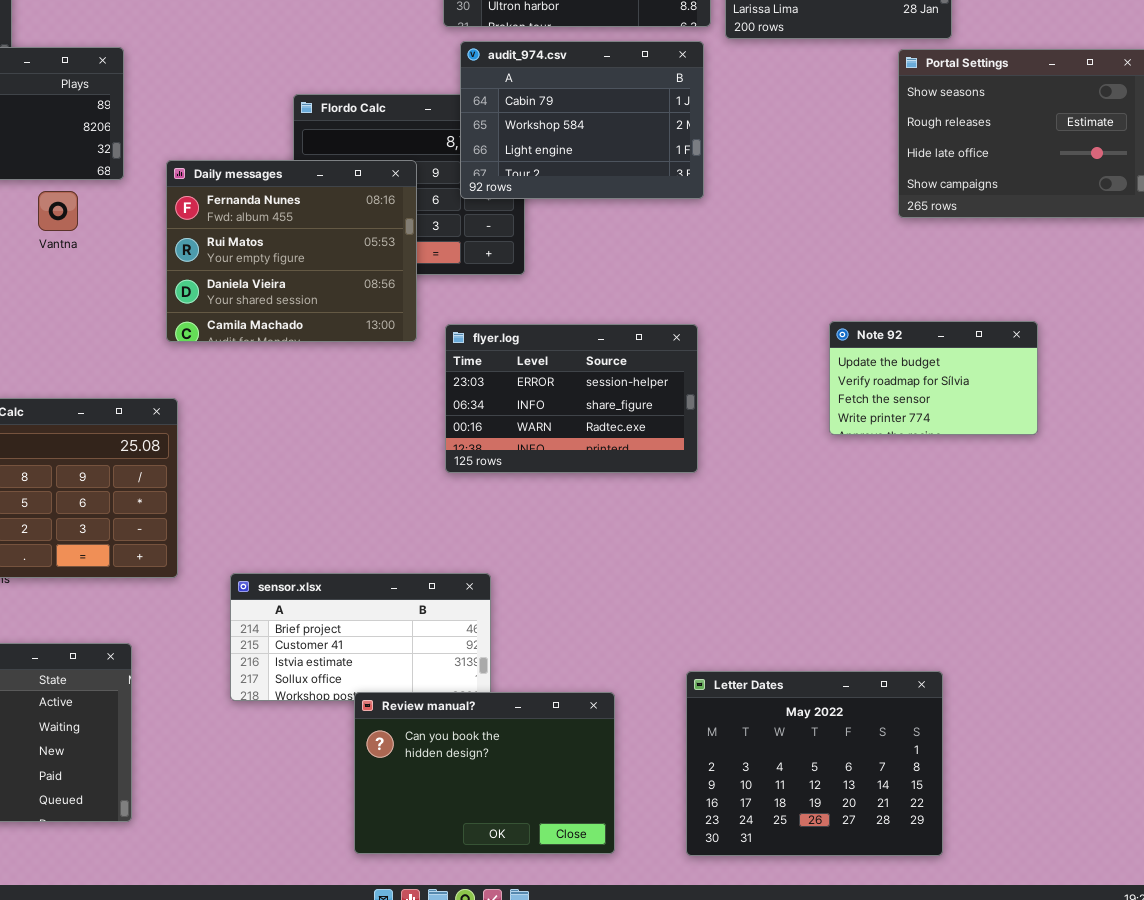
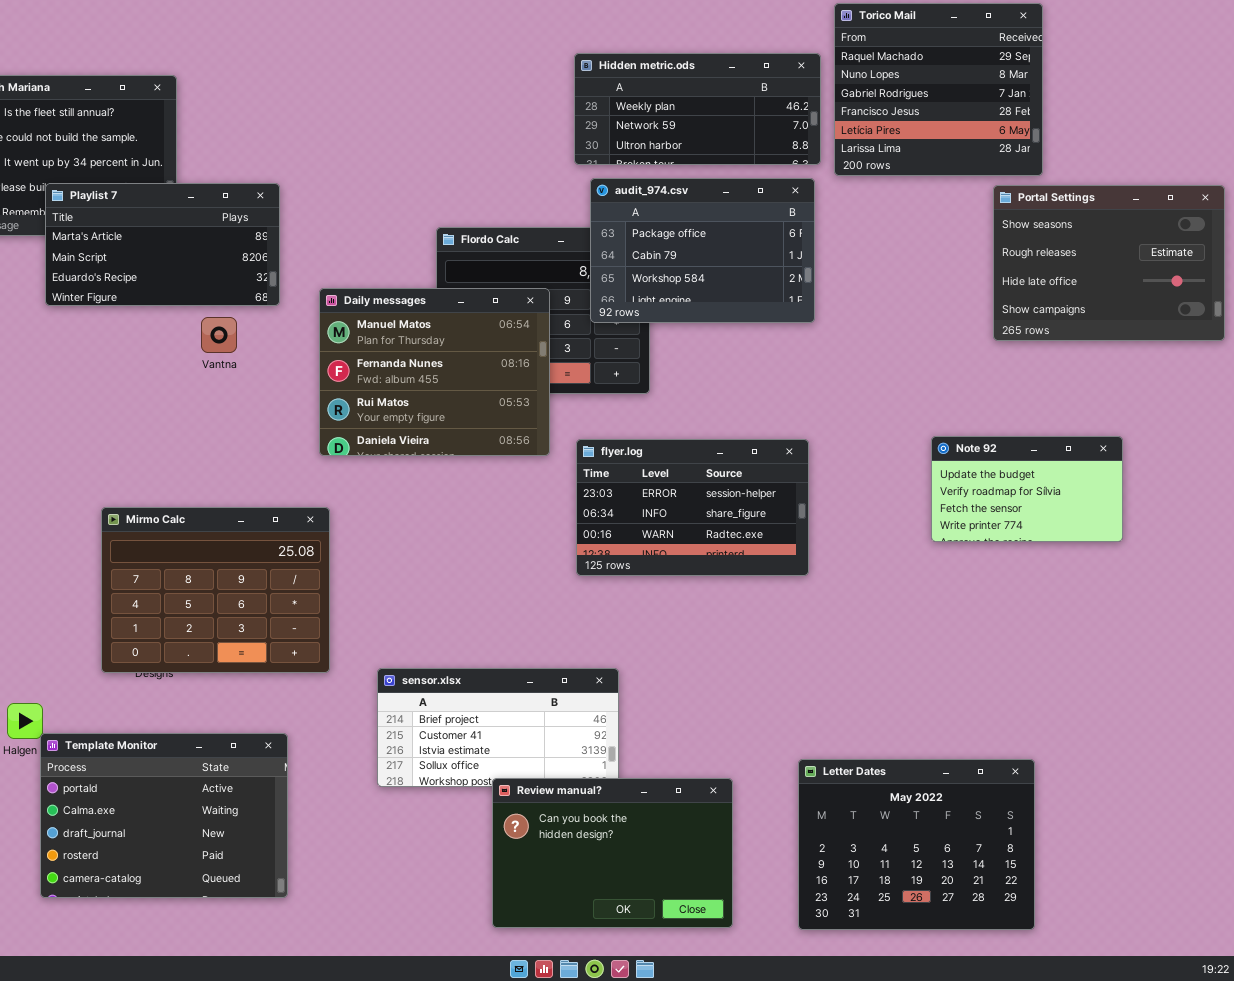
audit_974.csv: [460,41,704,199] -> [590,178,815,323], scrolled up 1 row
Daily messages: [166,160,417,342] -> [319,288,550,456], scrolled up 1 row

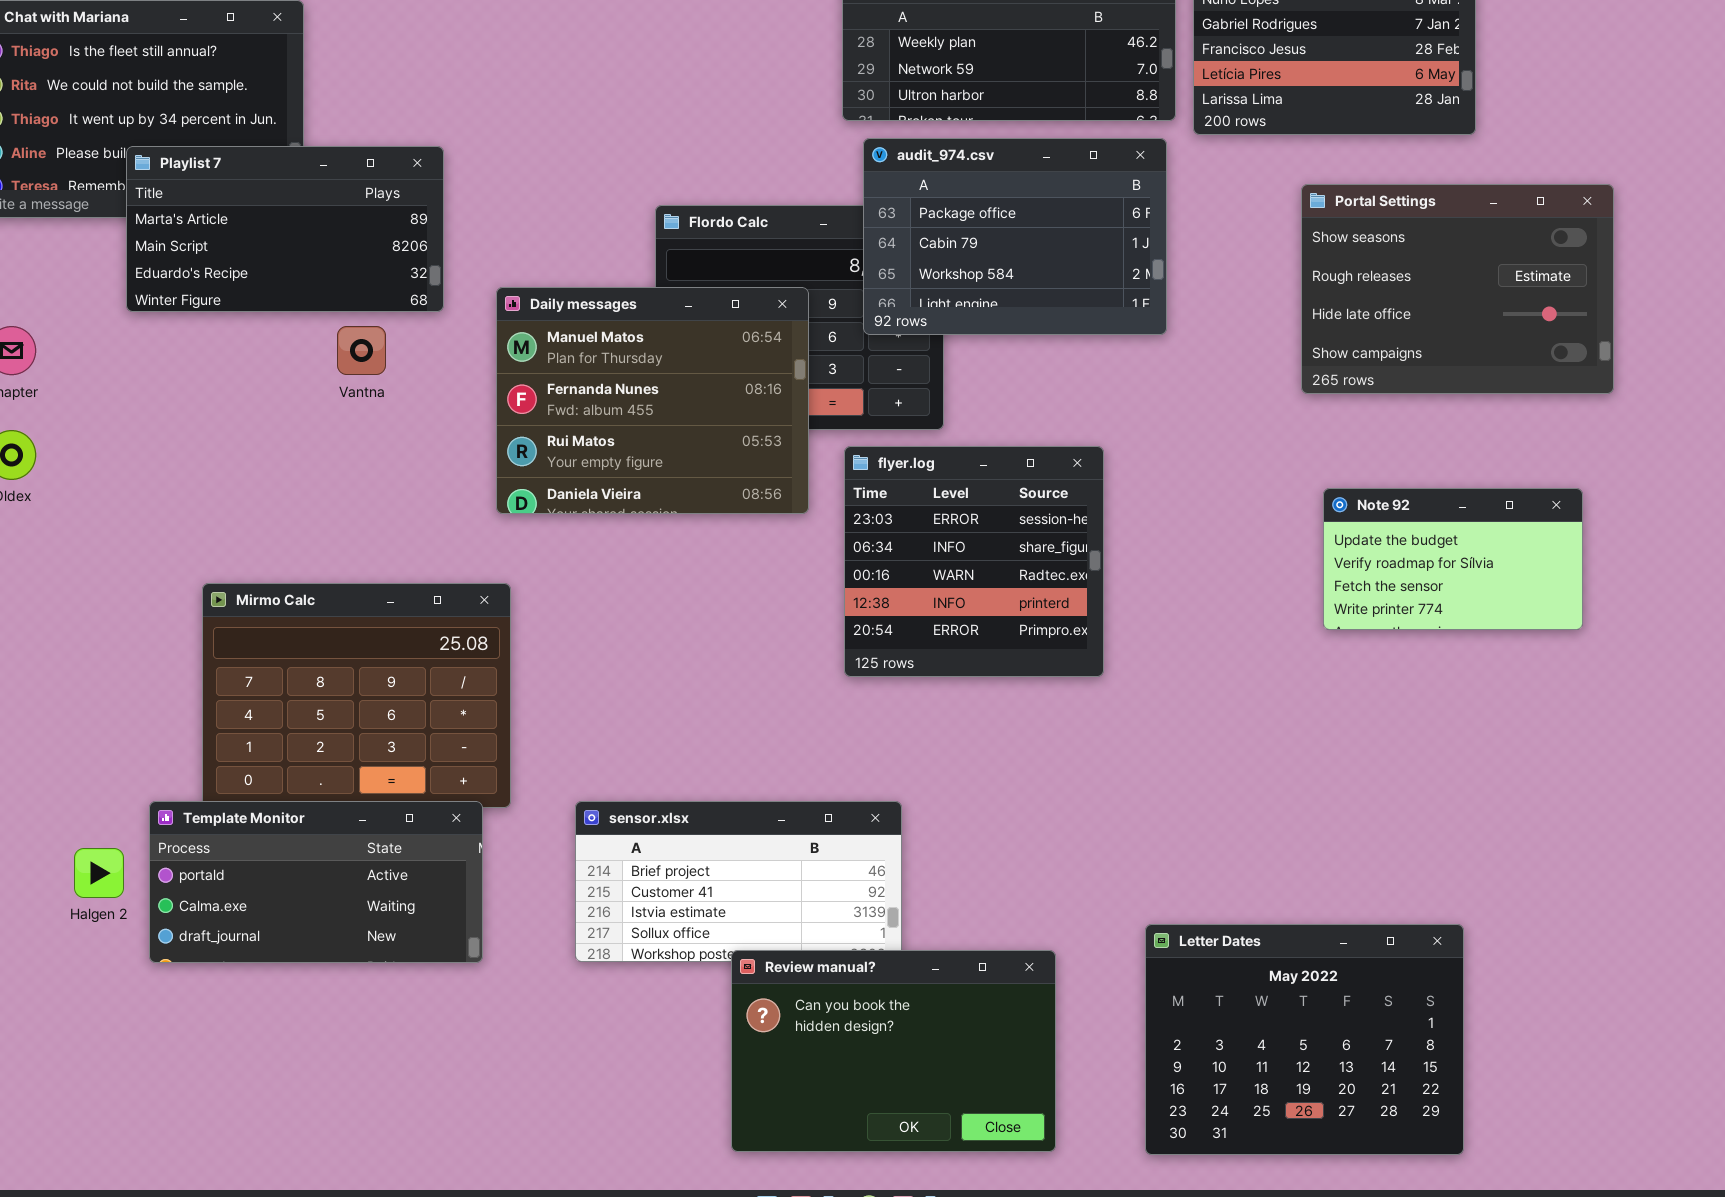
Portal Settings: [993,185,1225,341] -> [1301,184,1614,394], moved
flyer.log: [576,439,809,576] -> [844,446,1104,677], resized
Template Monitor: [40,733,288,898] -> [149,801,483,963], moved, resized

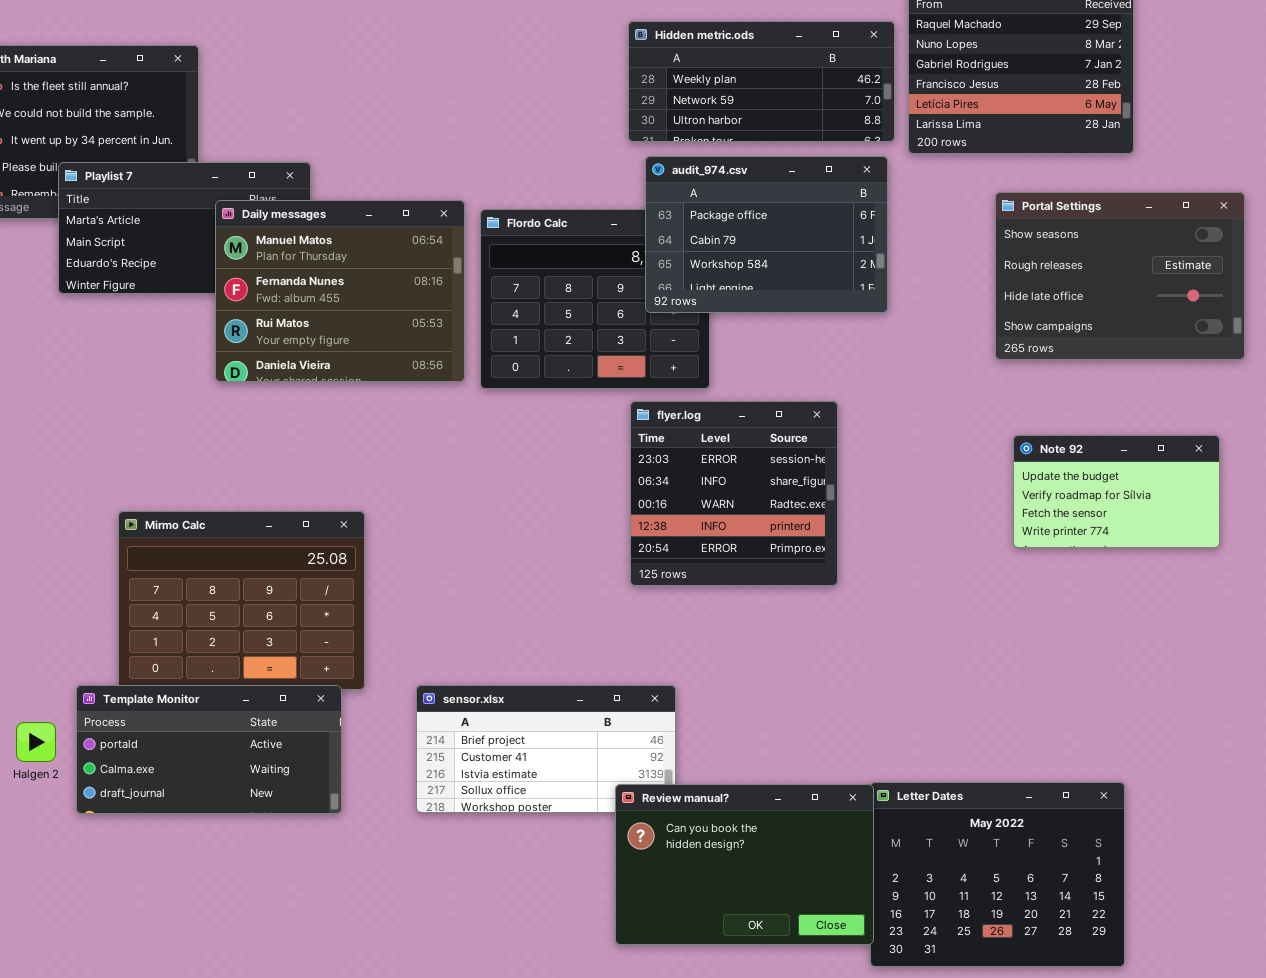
Daily messages: [496,287,809,514] -> [215,200,465,382], moved
Review manual?: [731,950,1056,1152] -> [615,784,874,945], moved

